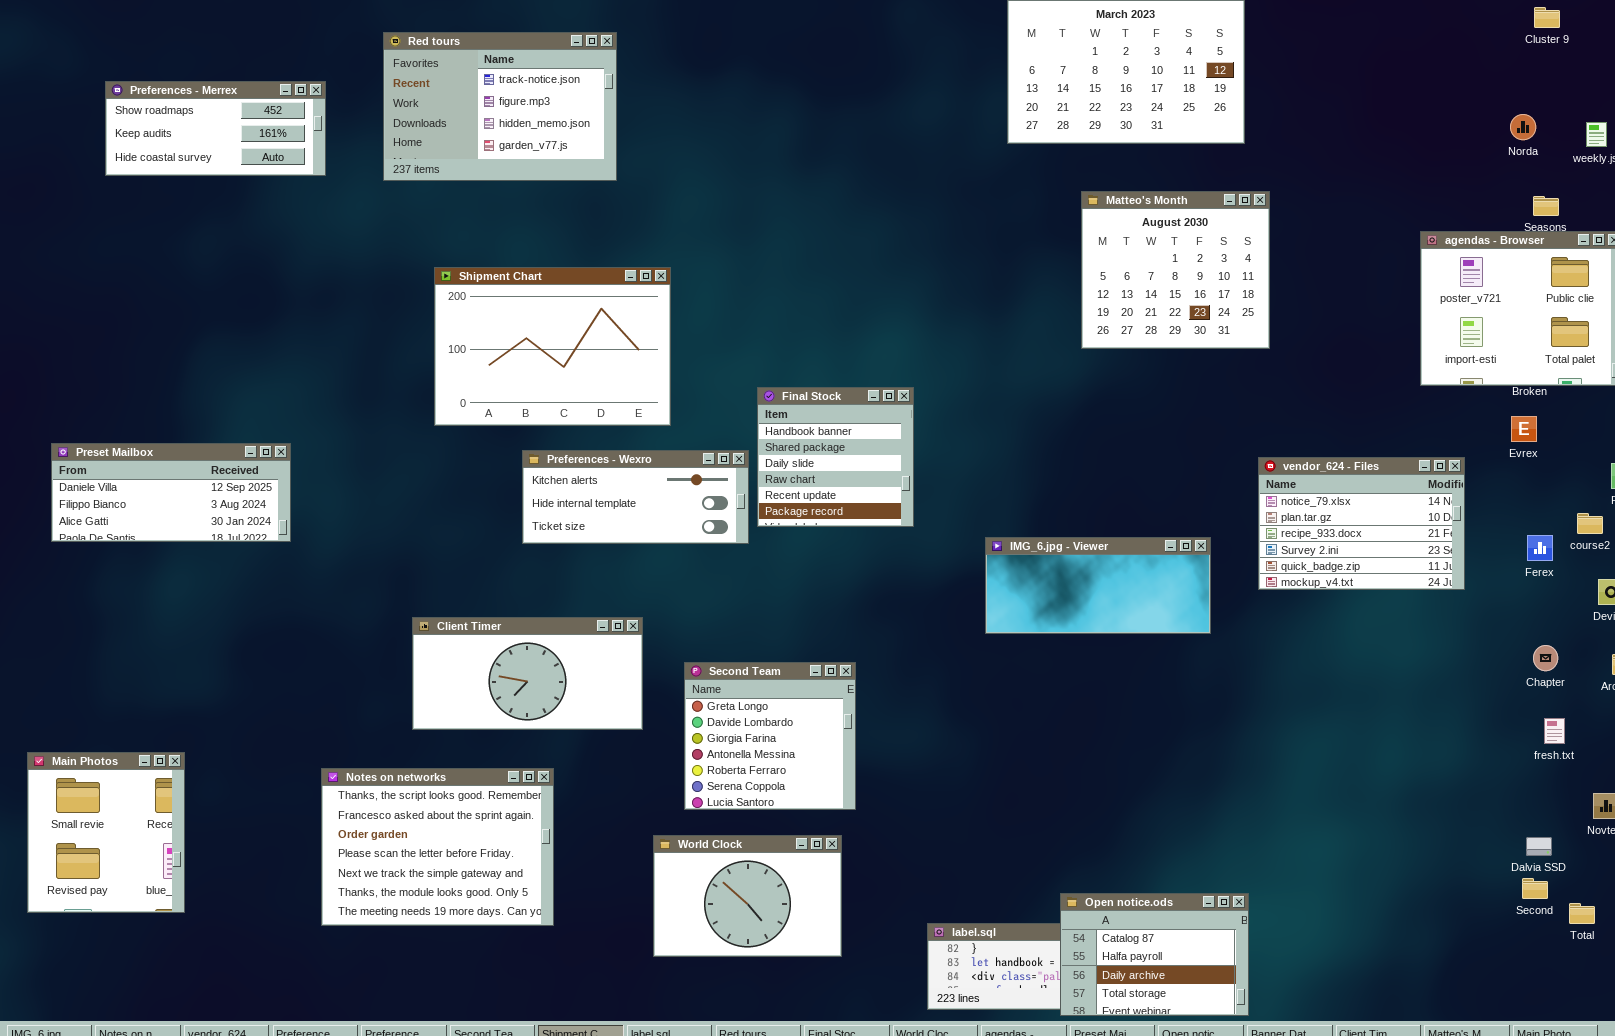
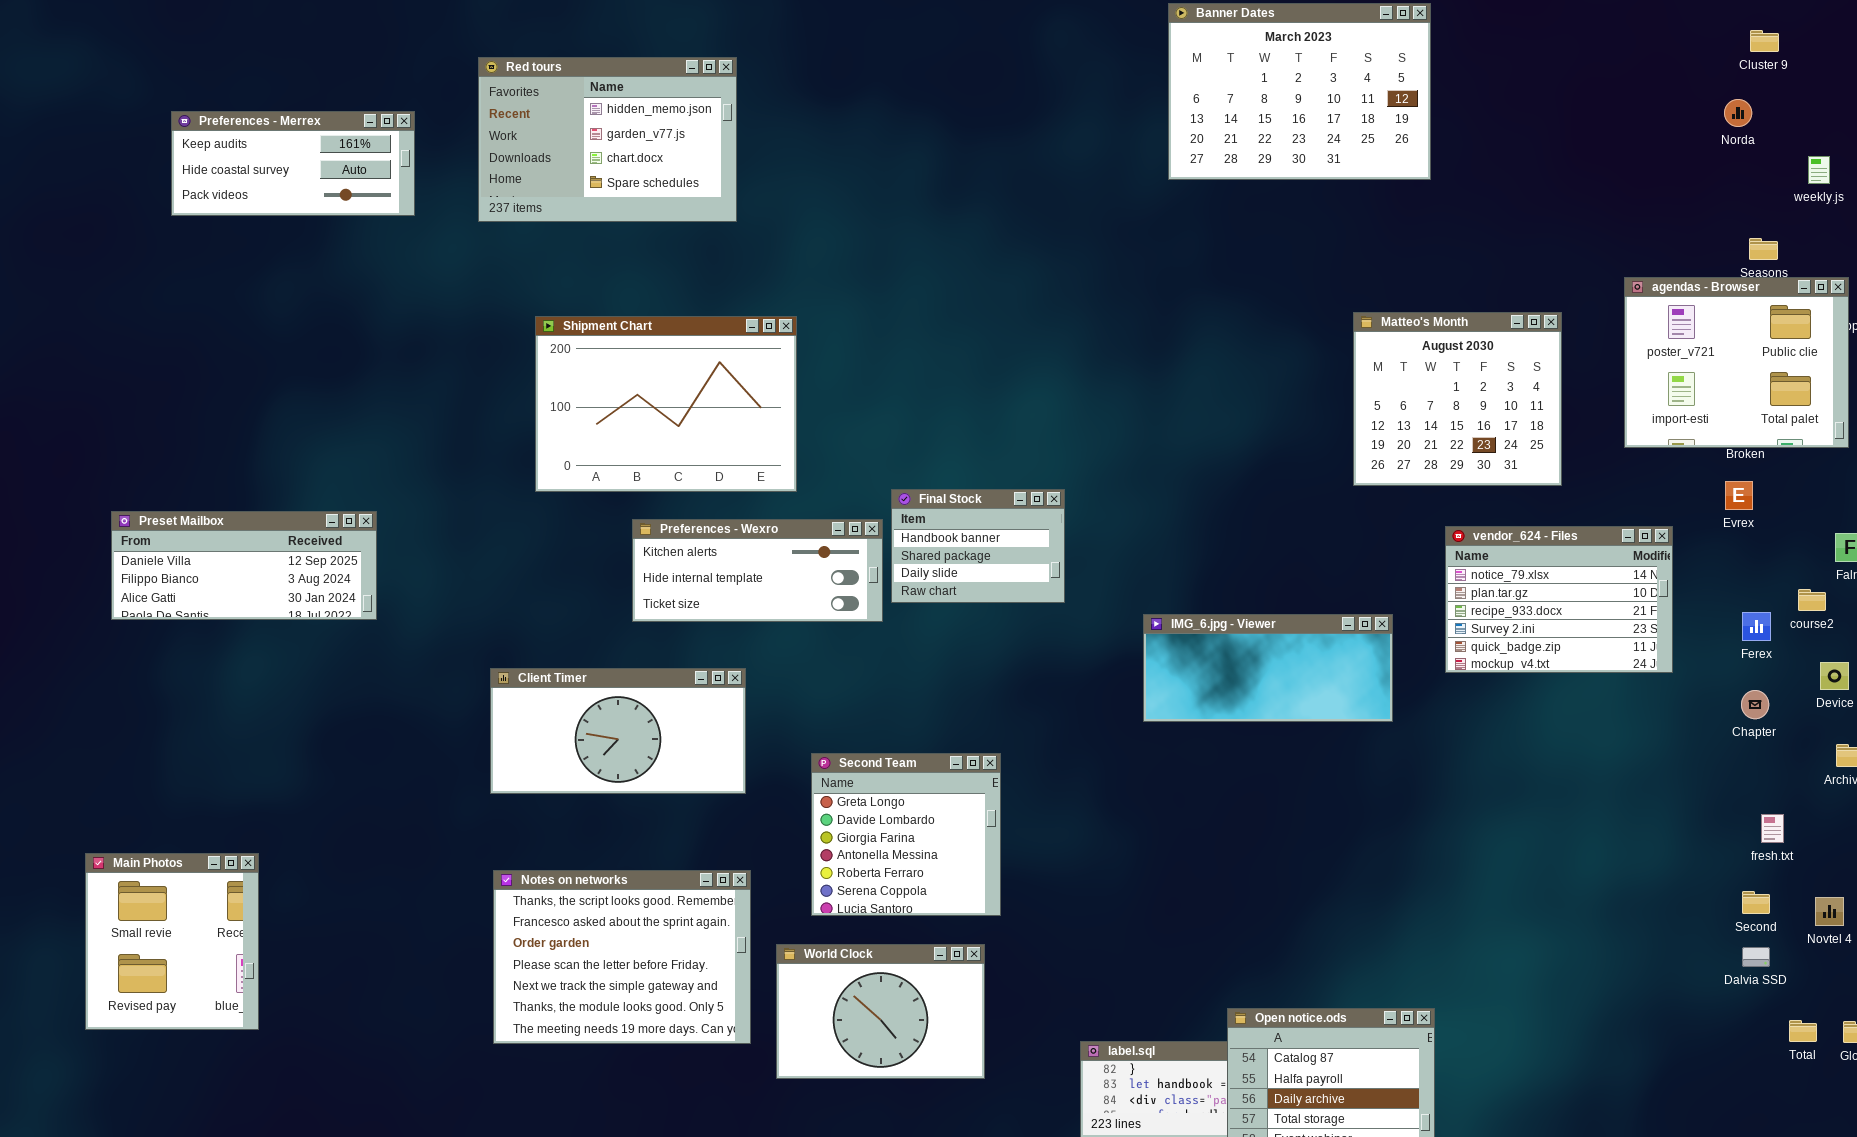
Red tours: [383,32,617,181] -> [478,57,737,222], scrolled down 2 rows
Preferences - Merrex: [105,81,326,176] -> [171,111,415,216], scrolled down 1 row
Norda: [1510,114,1536,140] -> [1724,99,1752,127], moved
Matteo's Month: [1081,191,1270,349] -> [1353,312,1562,486], moved
Final Stock: [757,387,914,527] -> [891,489,1065,603], resized
Client Timer: [412,617,643,730] -> [490,668,746,794], moved
Chapter: [1533,645,1558,671] -> [1741,690,1769,719], moved
Notes on networks: [321,768,554,926] -> [493,870,751,1044], moved
Second: [1522,878,1548,899] -> [1742,891,1770,914], moved

